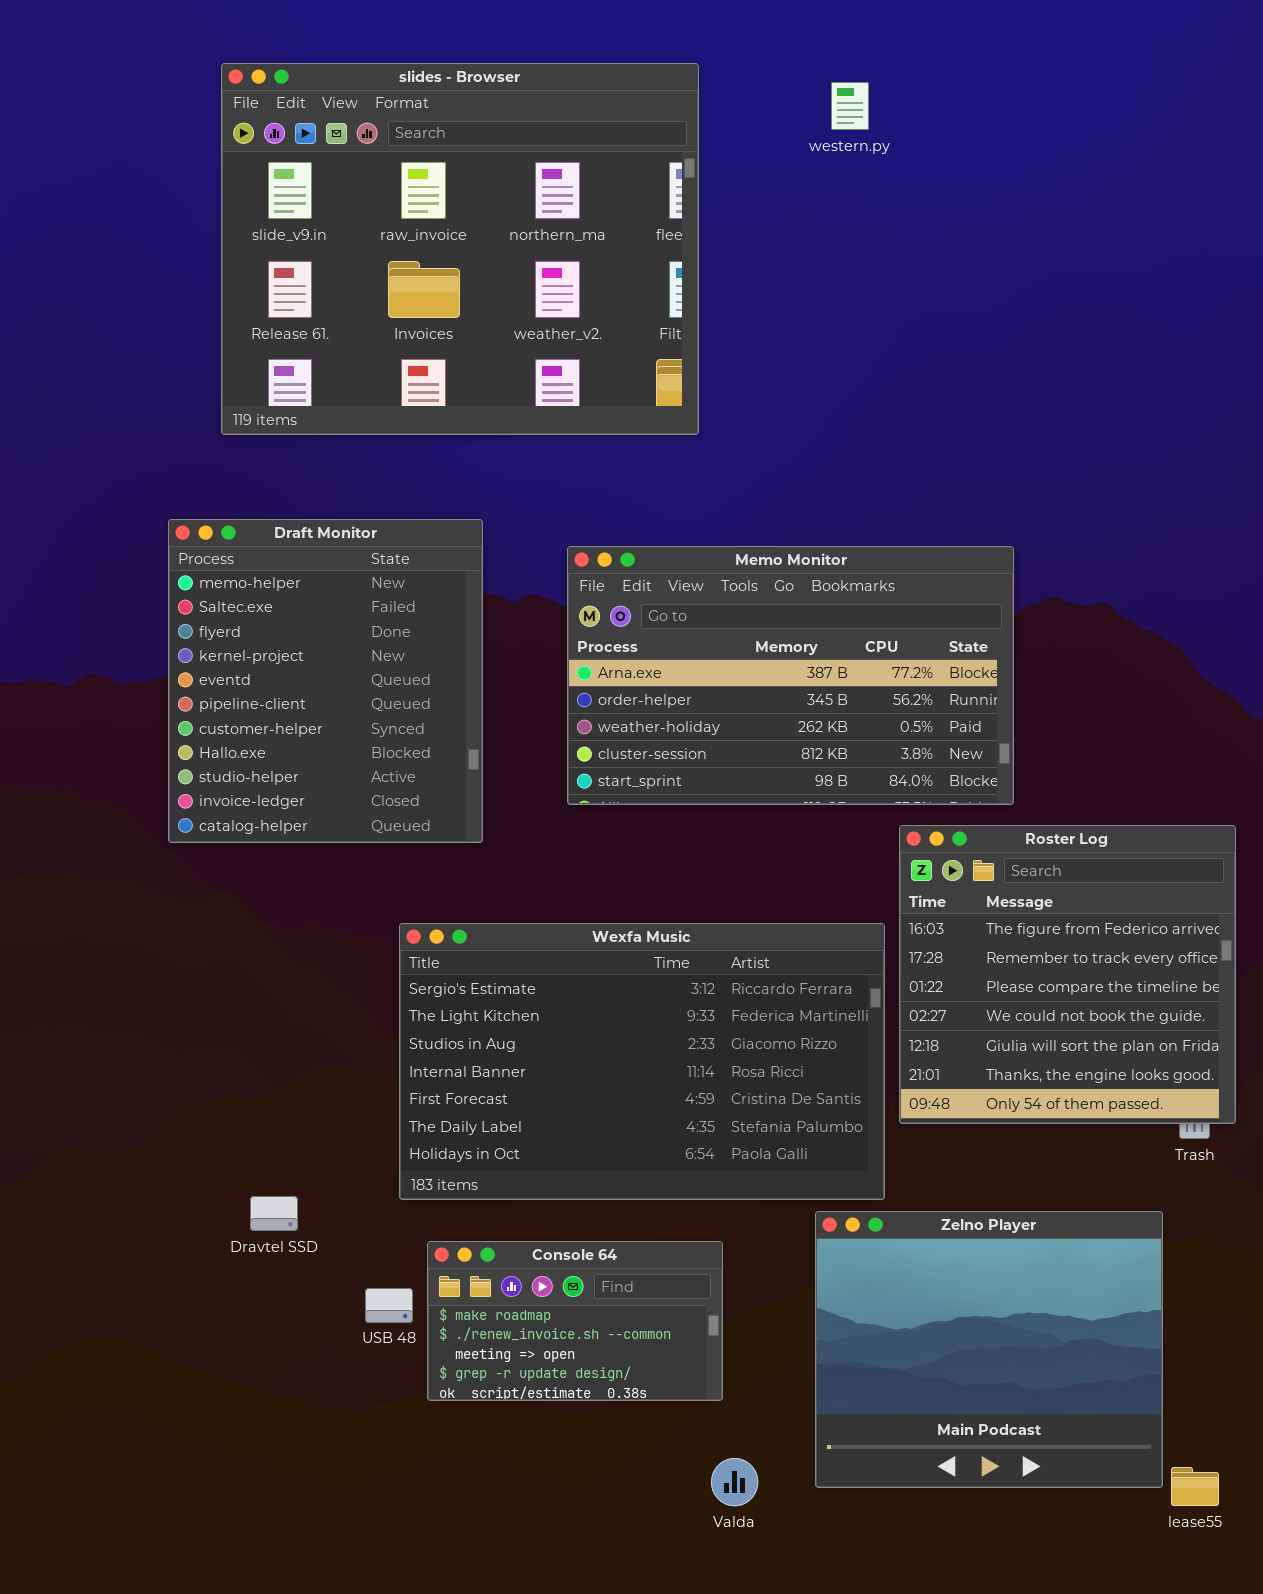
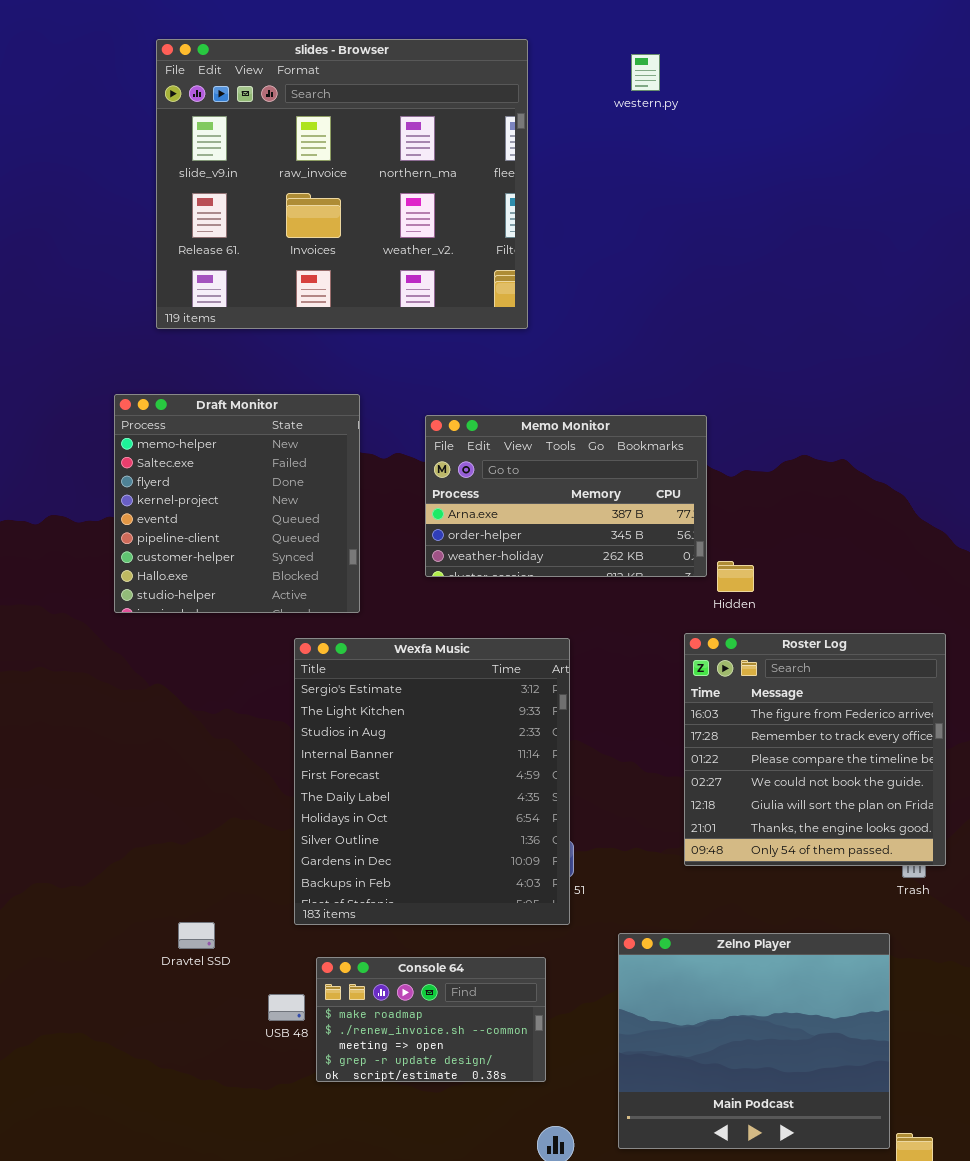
Draft Monitor: [168,519,483,843] -> [114,394,360,613], resized
Memo Monitor: [567,546,1014,805] -> [425,415,707,577], resized
Wexfa Music: [399,923,885,1200] -> [294,638,570,925], resized

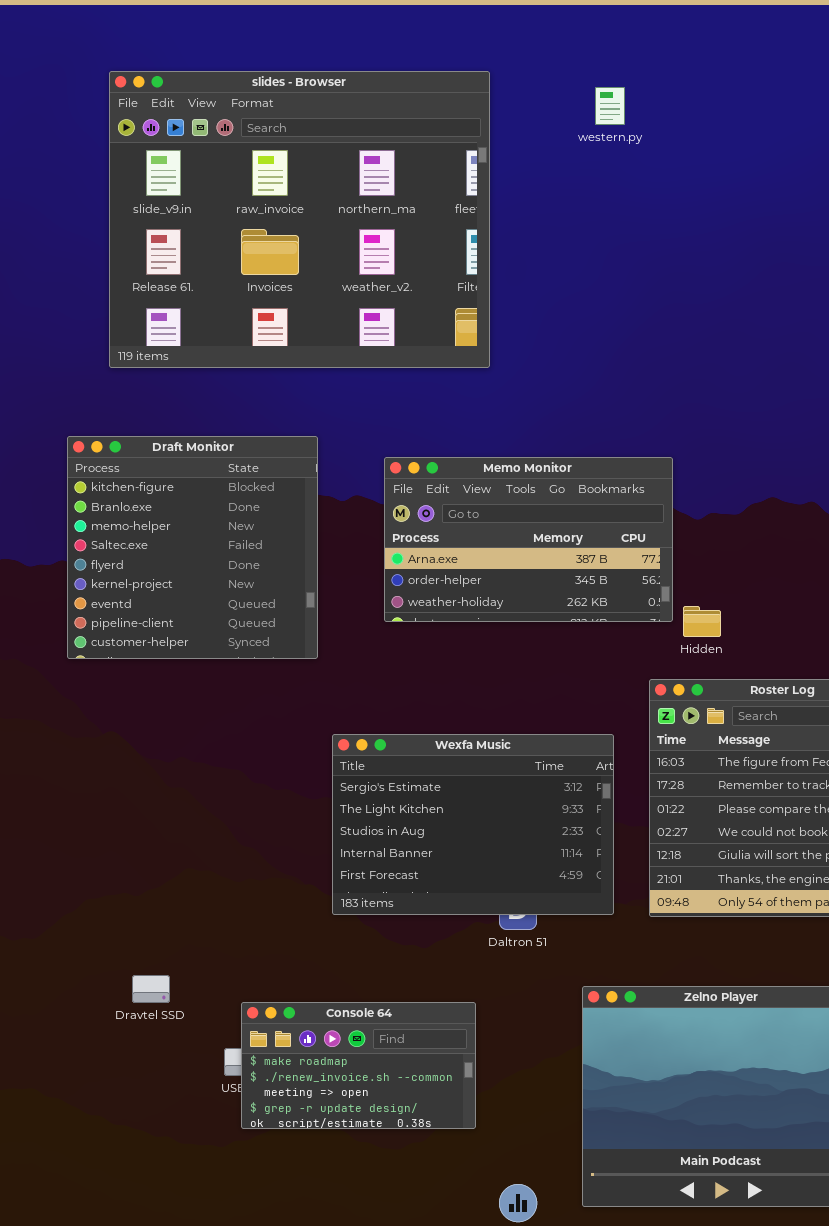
Draft Monitor: [114,394,360,613] -> [67,436,318,659], scrolled up 2 rows
Wexfa Music: [294,638,570,925] -> [332,734,614,915], moved, resized
Console 64: [316,957,546,1082] -> [241,1002,476,1129], moved

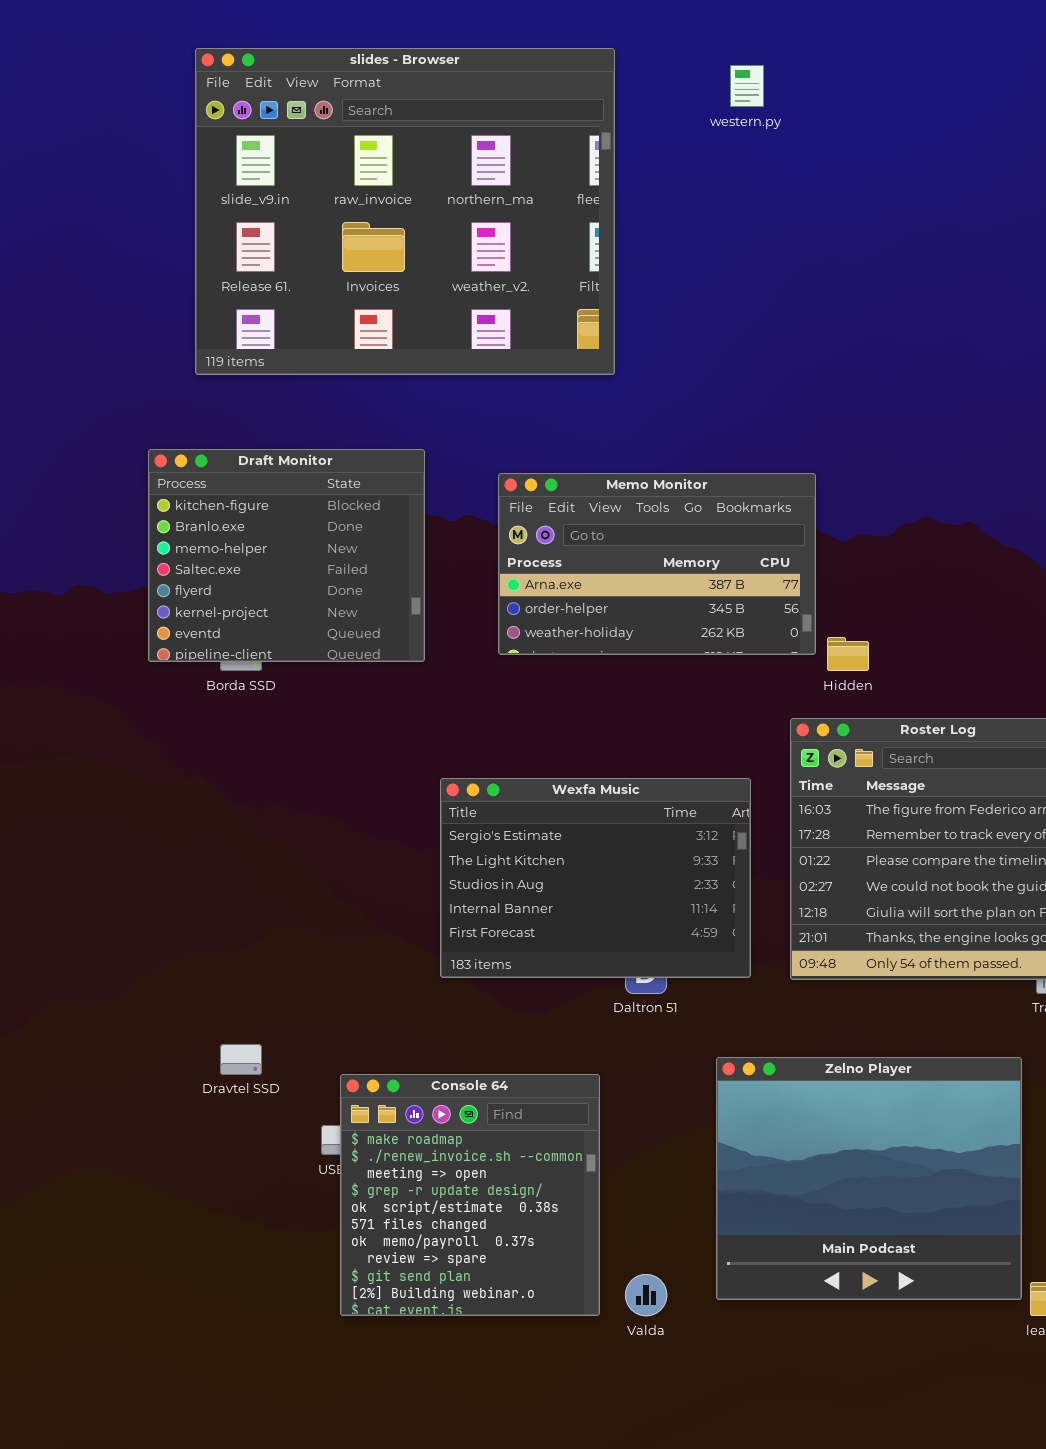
Draft Monitor: [67,436,318,659] -> [148,449,425,662], resized
Console 64: [241,1002,476,1129] -> [340,1074,600,1316], resized

